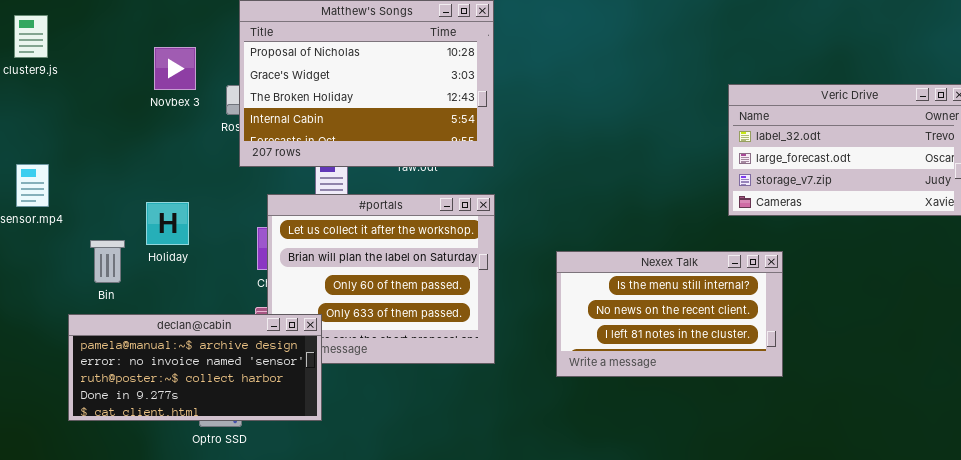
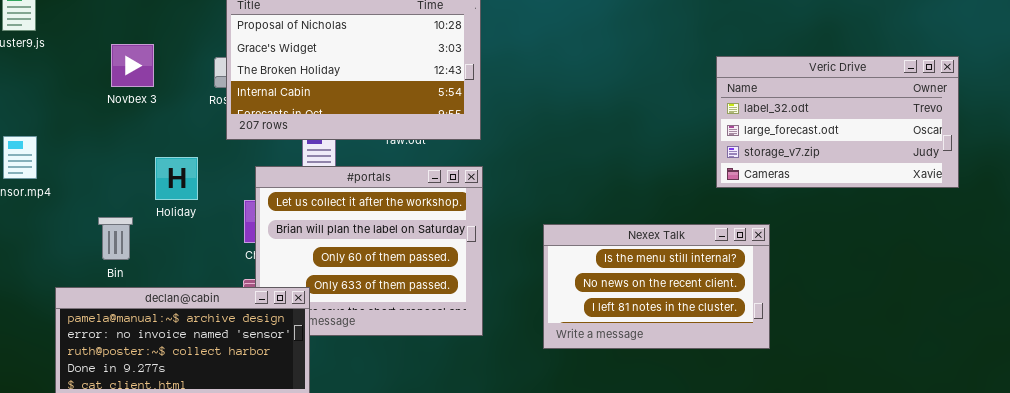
Novbex 3: [154,47,196,90] -> [111,44,154,87], moved
Holiday: [146,202,189,245] -> [155,157,198,200], moved
Bin: [90,240,125,283] -> [98,217,133,260], moved

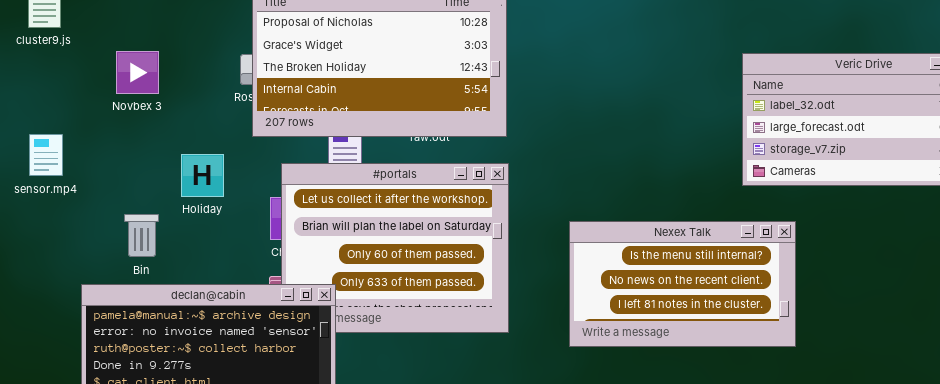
Novbex 3: [111,44,154,87] -> [116,51,159,94], moved

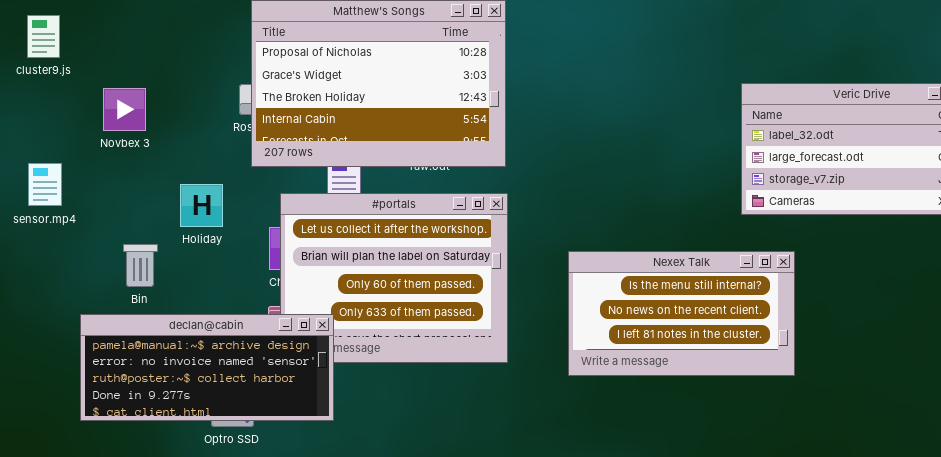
Novbex 3: [116,51,159,94] -> [103,88,146,131], moved

